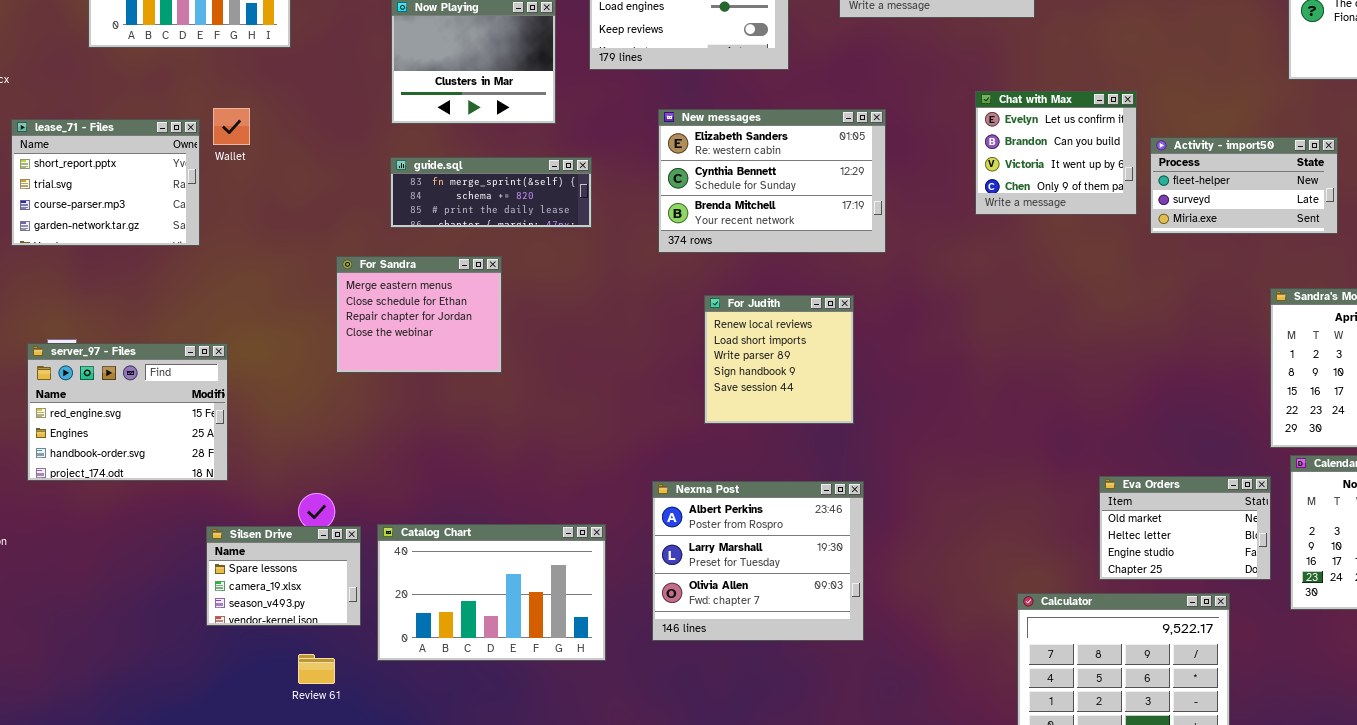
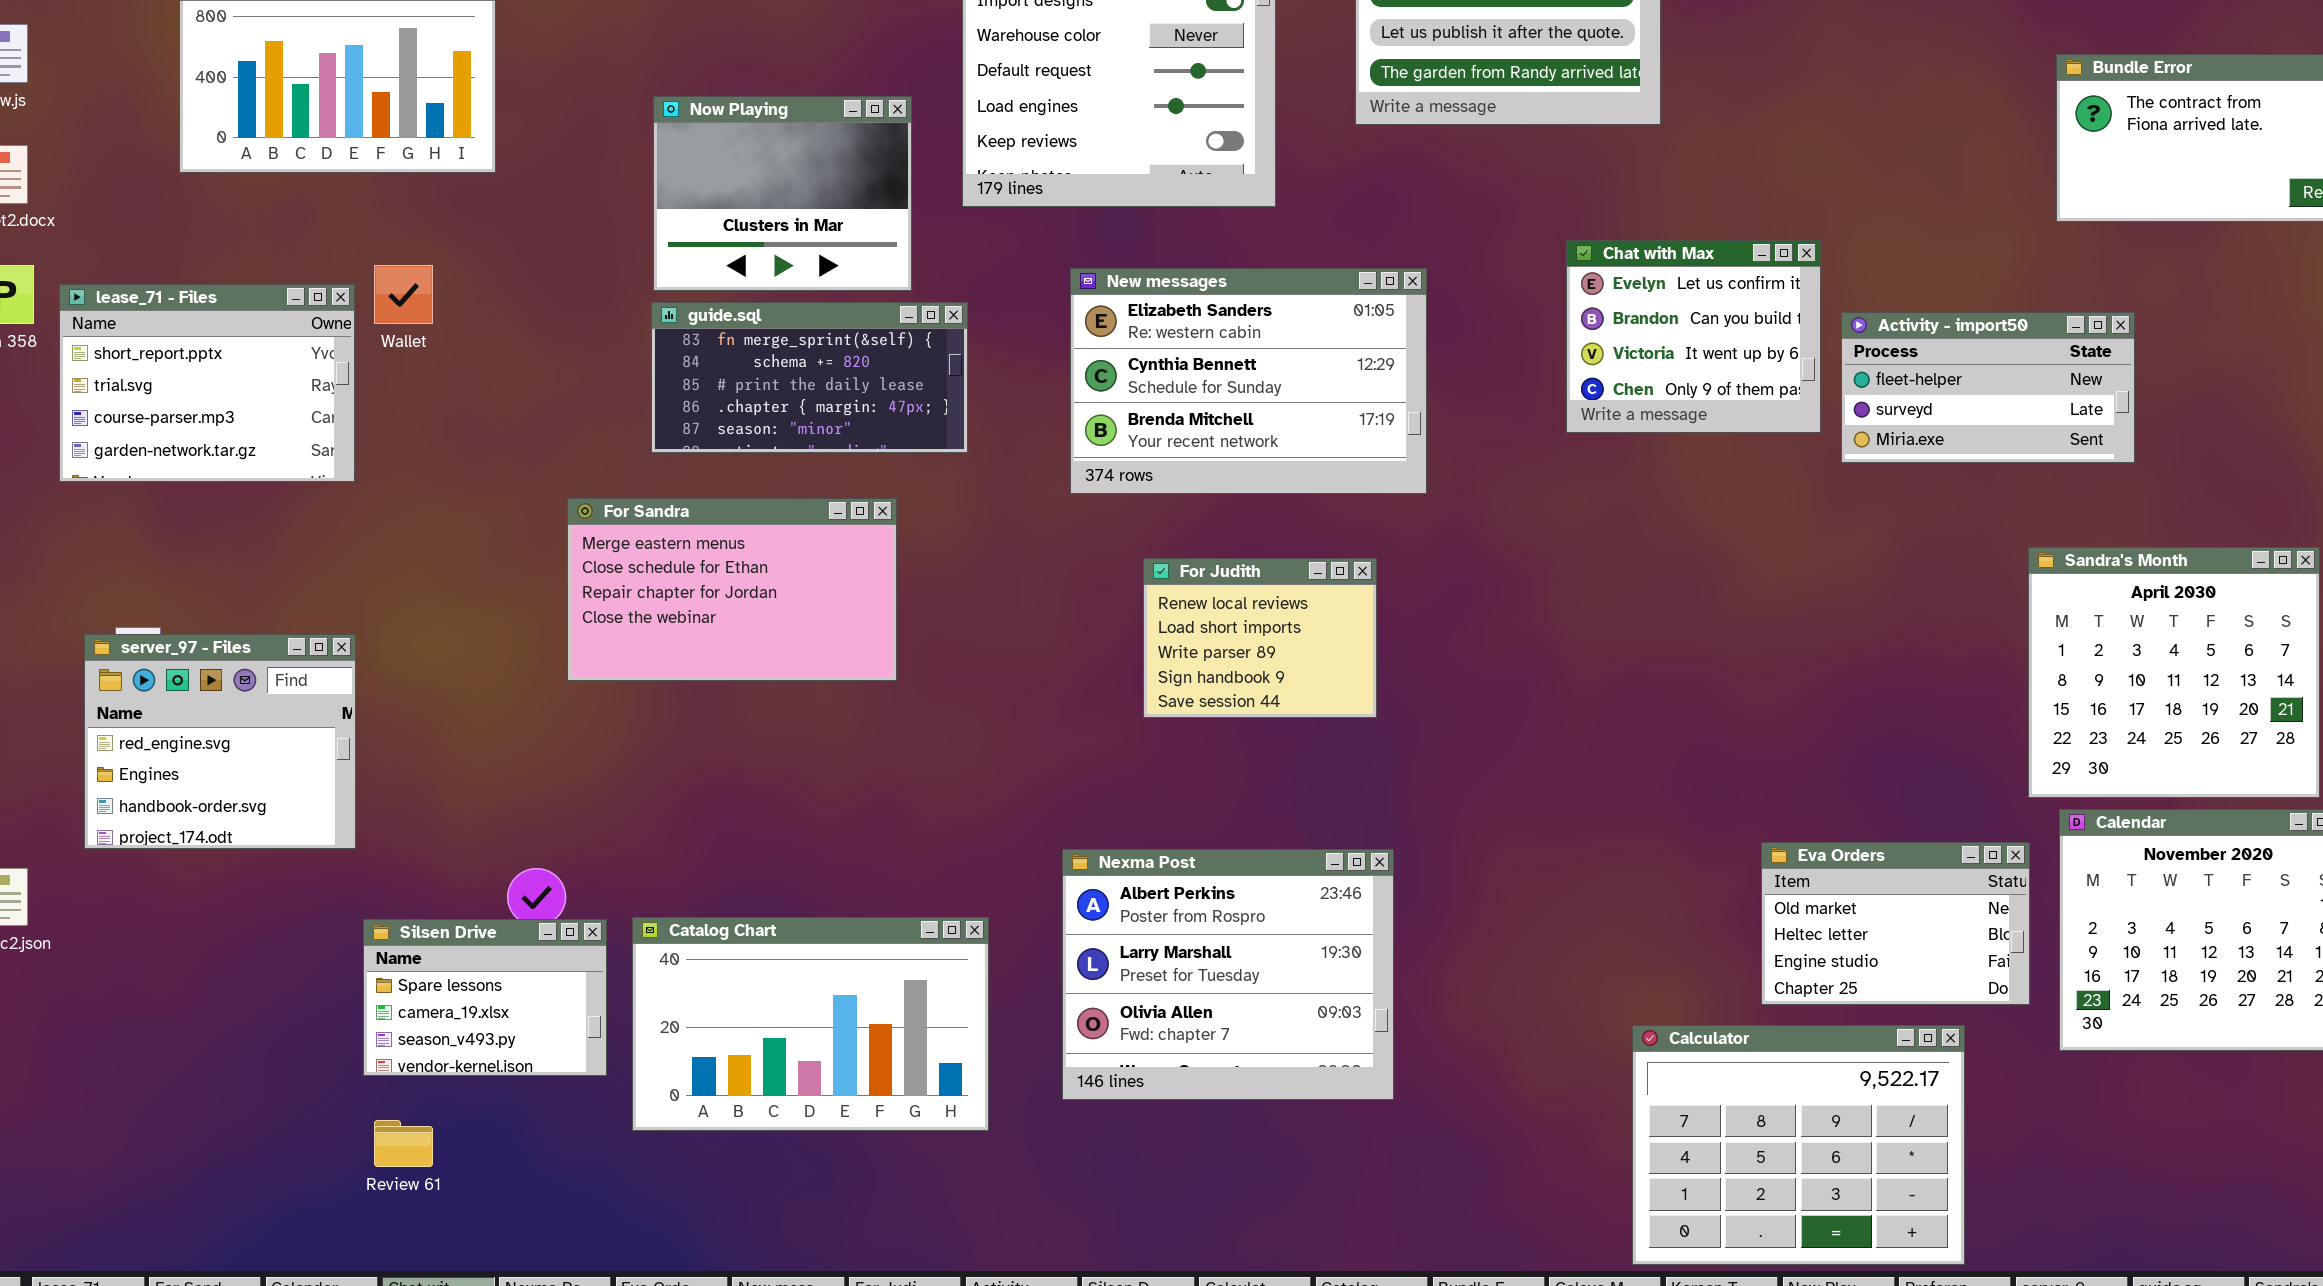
guide.sql: [390,157,592,228] -> [651,302,968,453], resized
For Sandra: [336,256,502,373] -> [567,498,897,681], resized
For Judith: [704,295,854,424] -> [1143,558,1377,718], resized
server_97 - Files: [27,343,228,481] -> [84,634,356,849], resized
Review 61: [298,654,335,684] -> [374,1120,433,1167], moved

